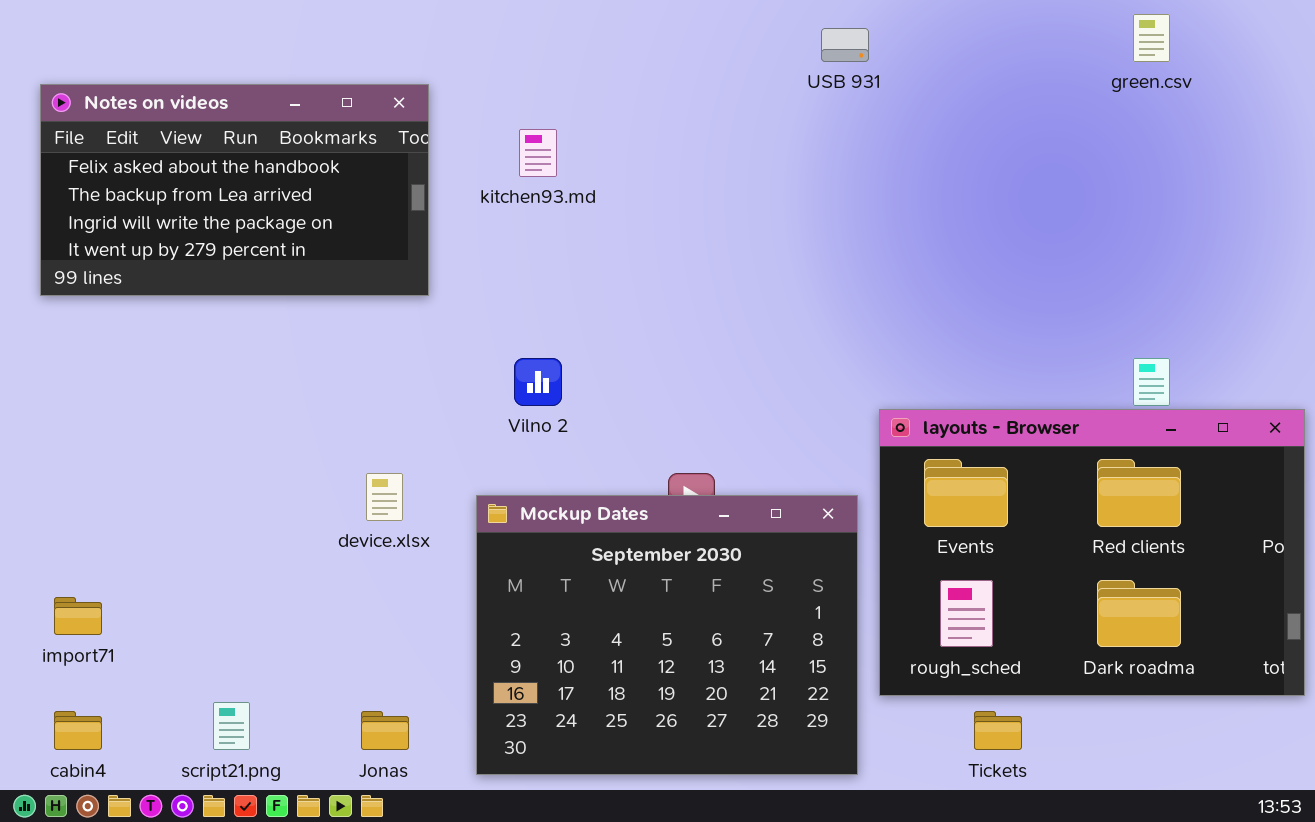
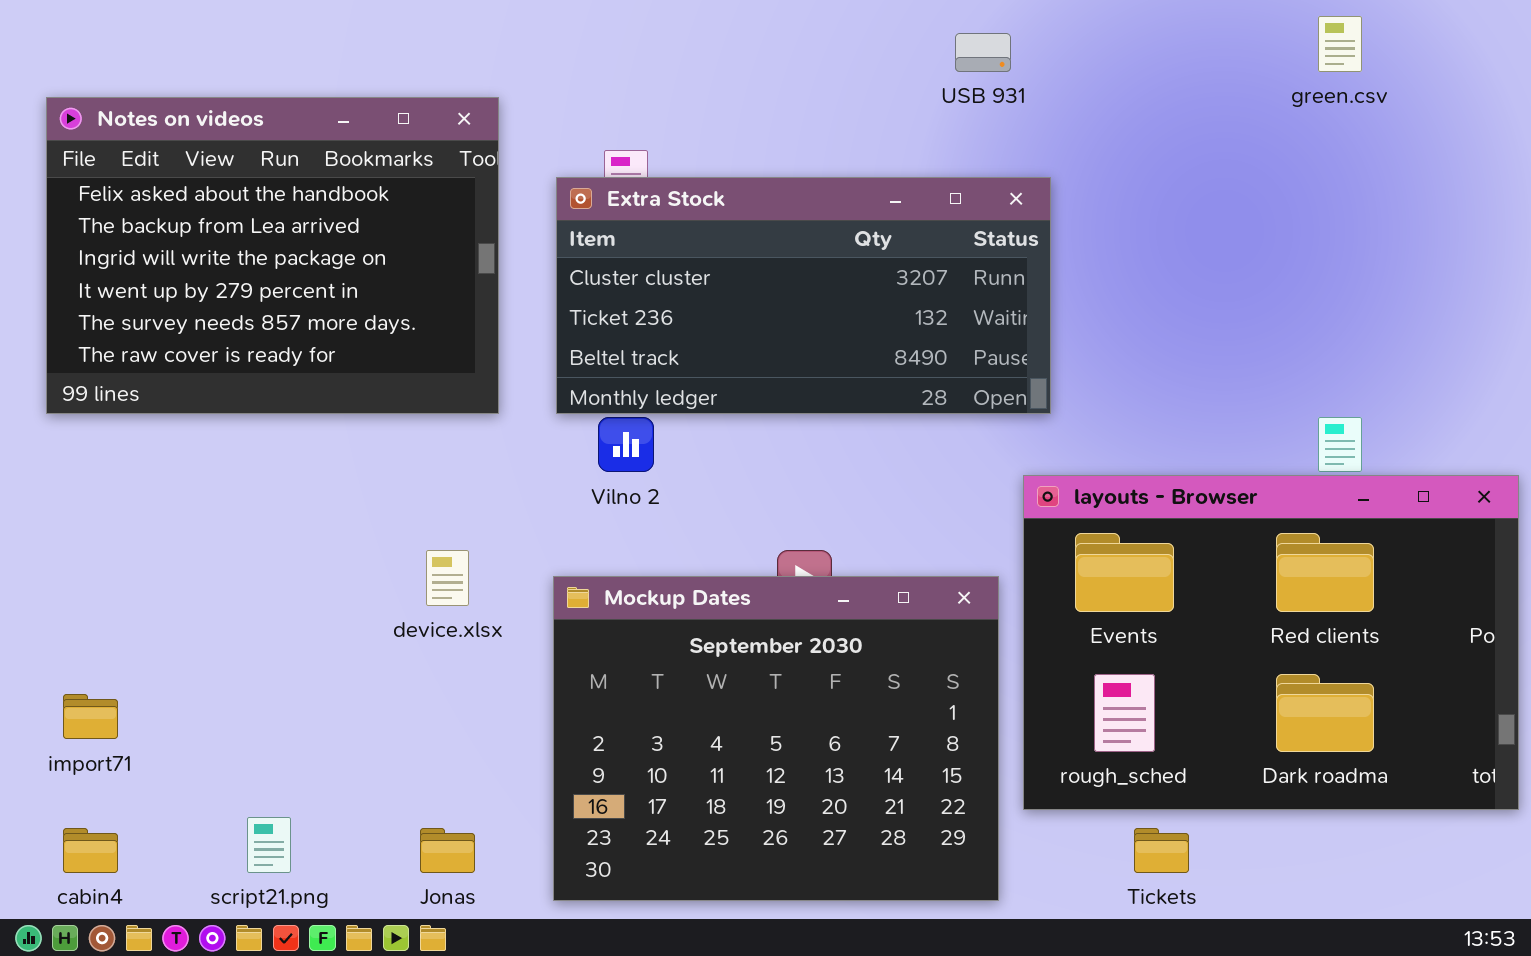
Notes on videos: [40,84,429,296] -> [46,97,499,414], resized
Extra Stock: none -> [556,177,1051,414], opened

